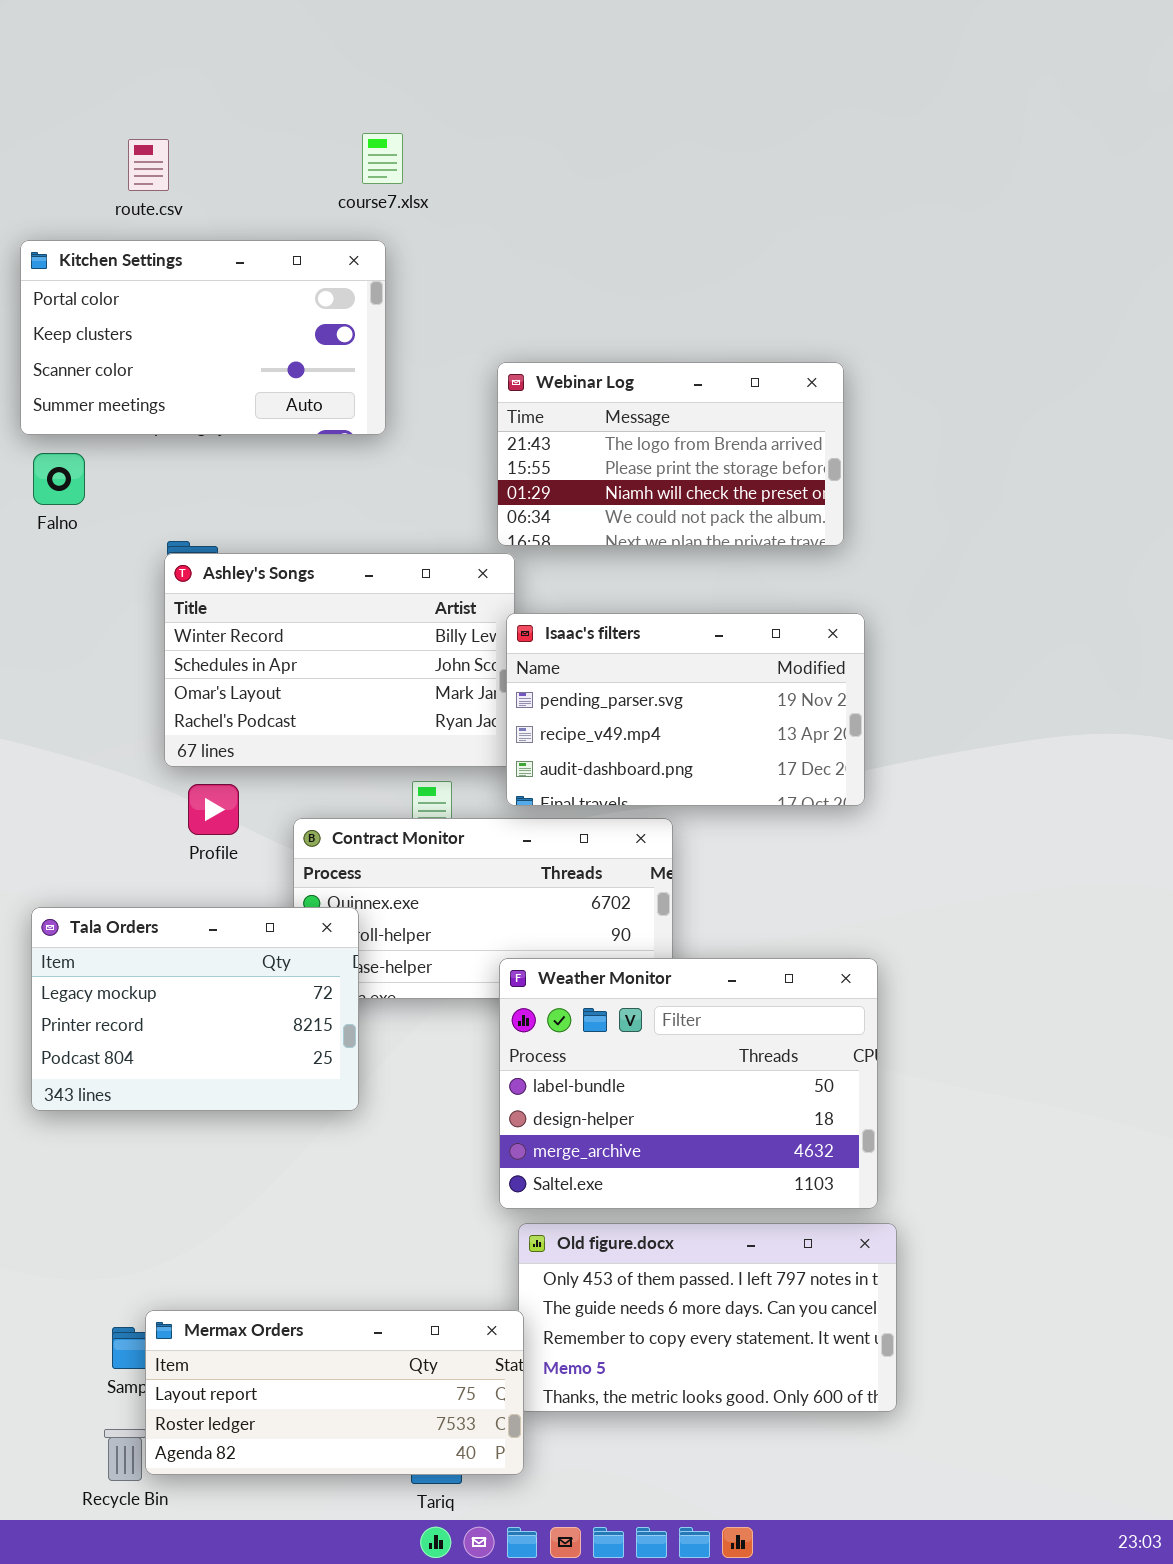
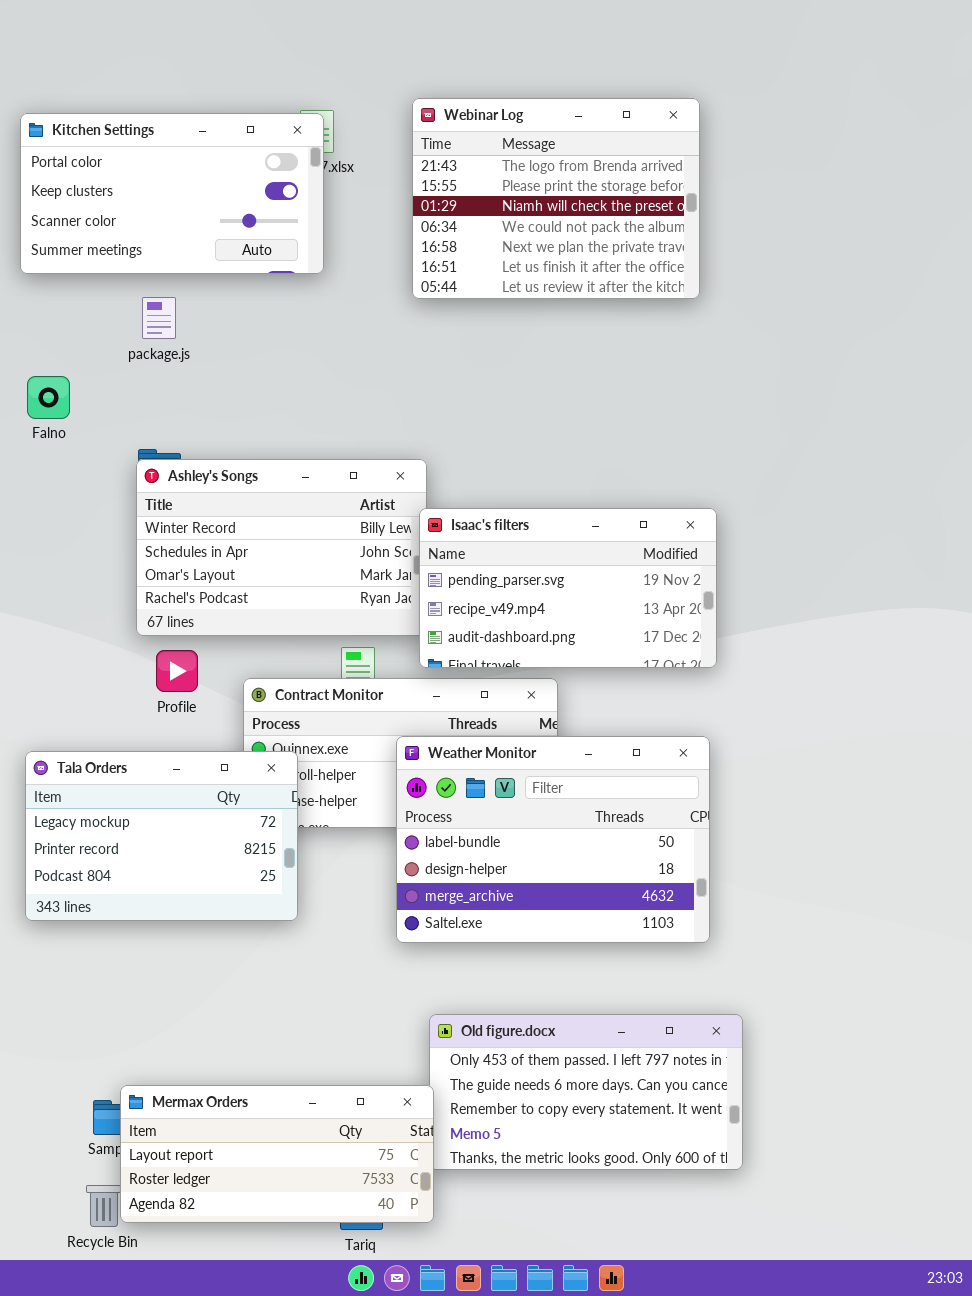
Kitchen Settings: [20,240,386,435] -> [20,113,324,274], moved
Webinar Log: [497,362,844,546] -> [412,98,700,299], moved, resized
Weather Monitor: [499,958,878,1209] -> [396,736,710,943], moved

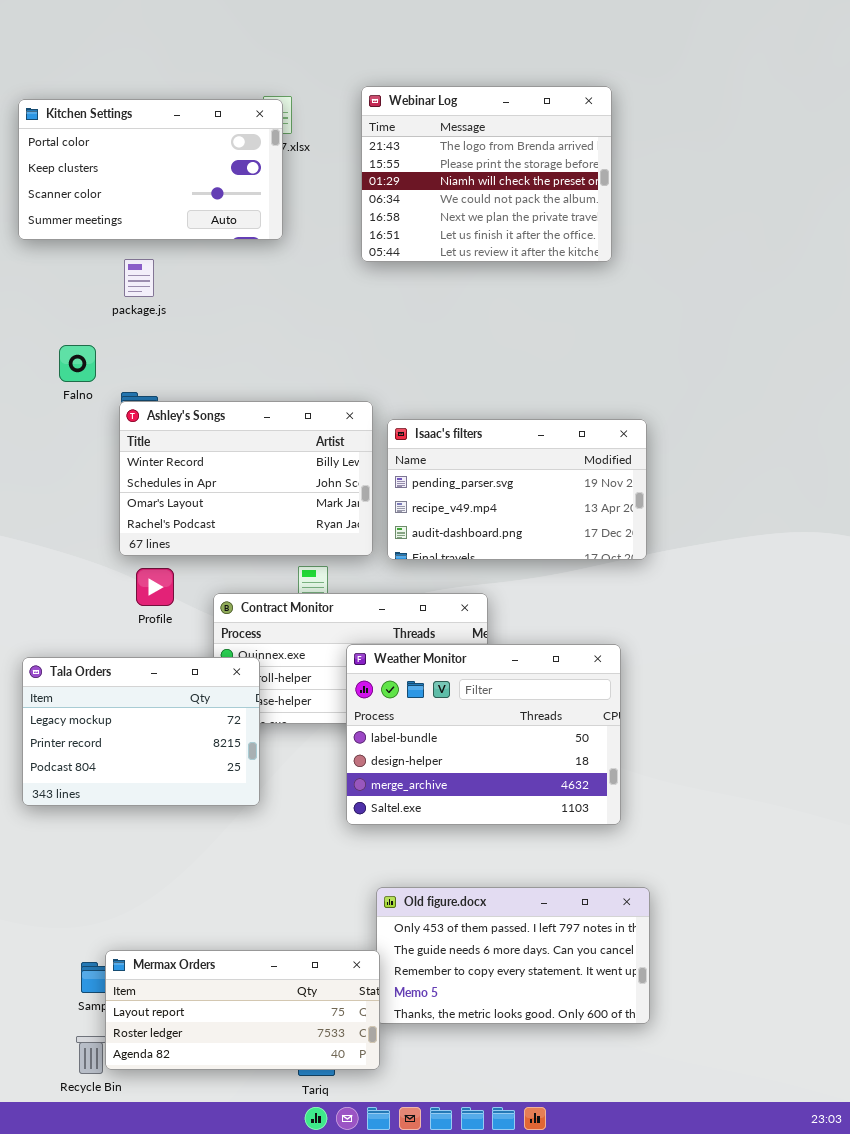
Falno: [27,376,70,419] -> [59,345,96,382], moved
Isaac's filters: [419,508,717,668] -> [387,419,647,560], moved

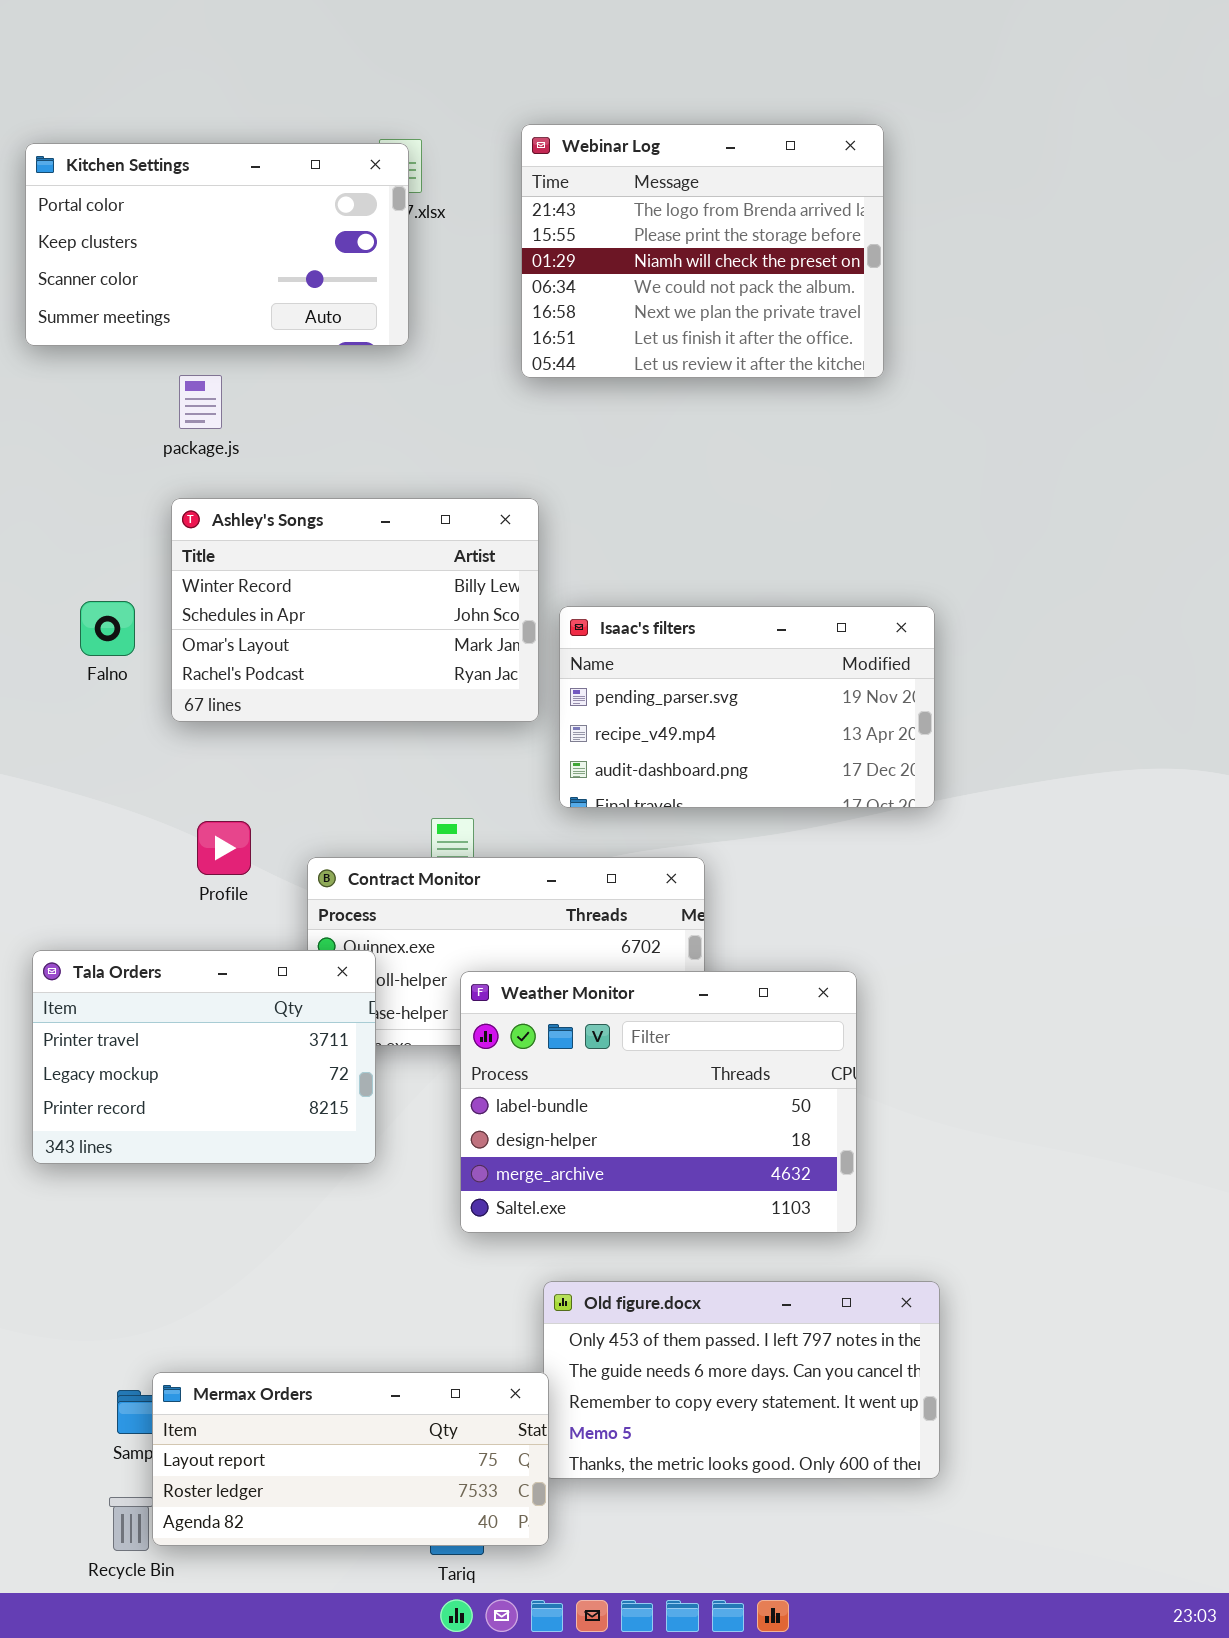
Falno: [59,345,96,382] -> [80,601,135,656], moved
Ashley's Songs: [119,401,373,556] -> [171,498,539,722], moved
Weather Monitor: [346,644,621,825] -> [460,971,857,1233], moved
Tala Orders: [22,657,260,806] -> [32,950,376,1164], scrolled up 1 row

